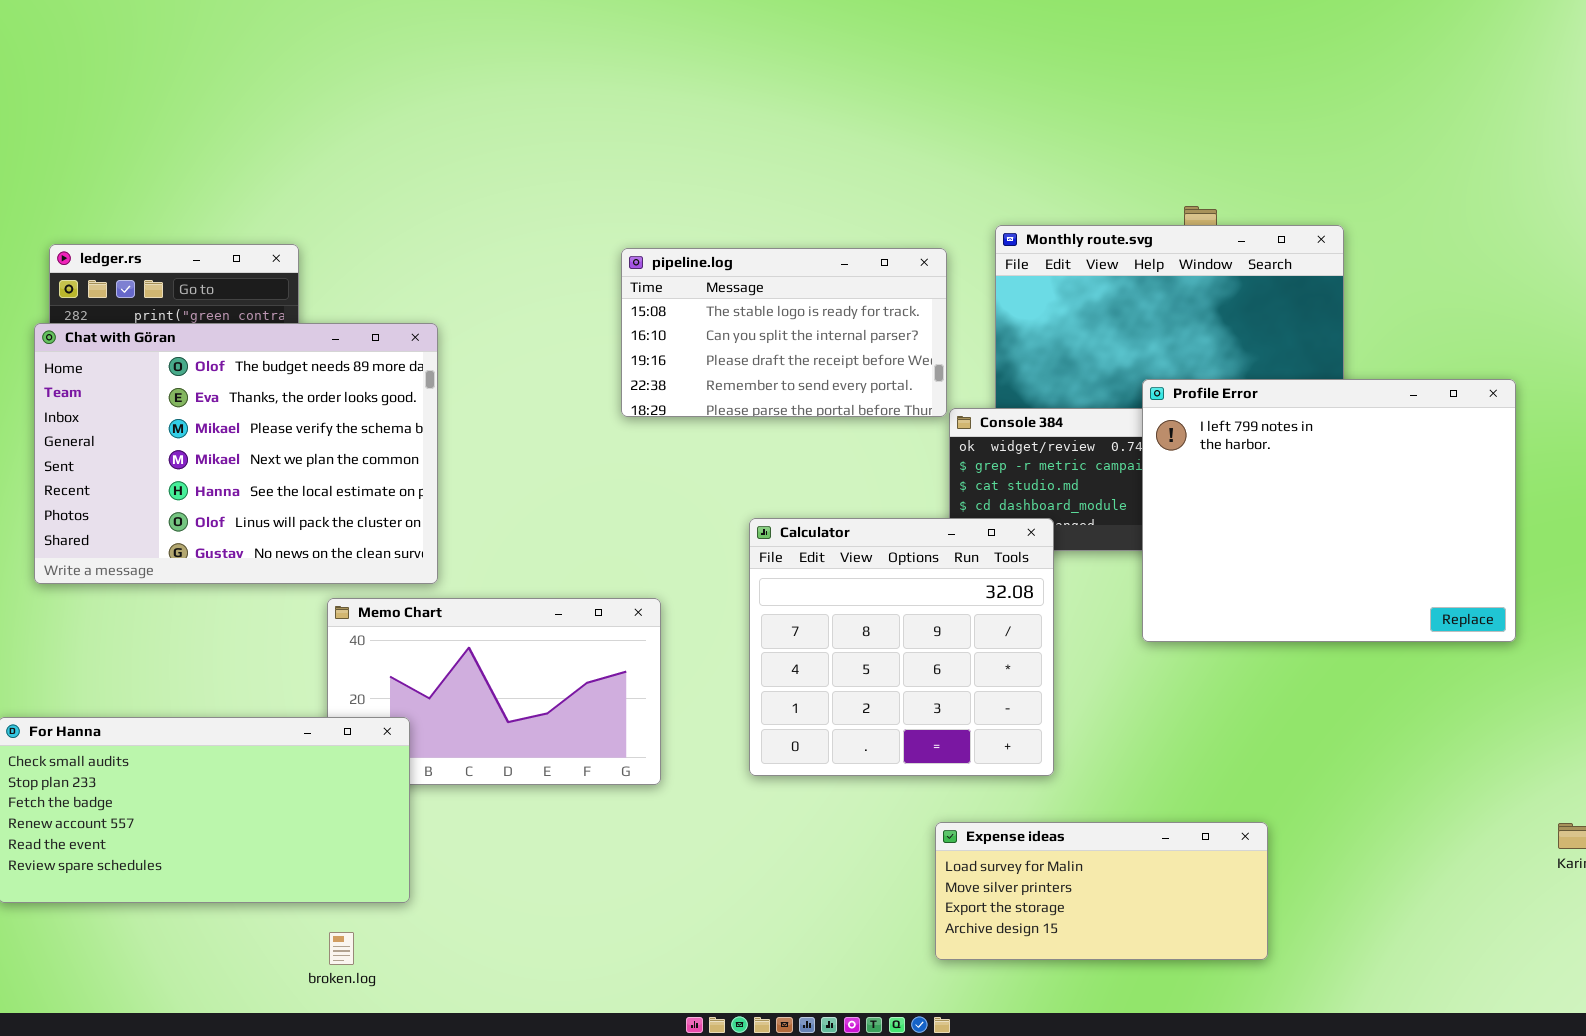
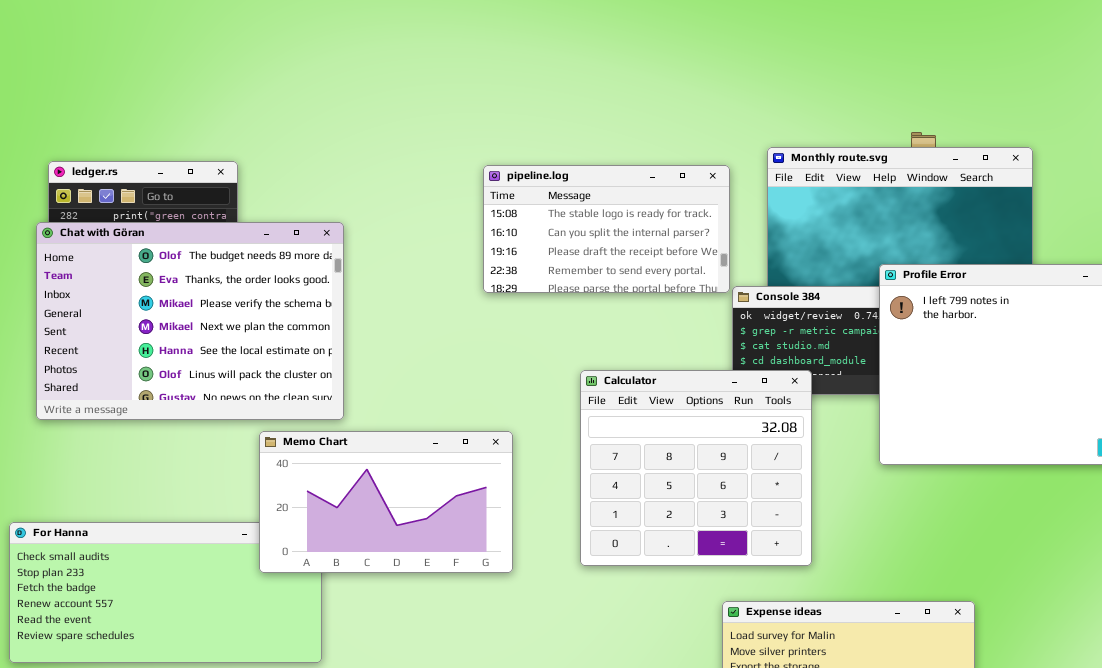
Memo Chart: [327,598,661,785] -> [259,431,513,573], raised

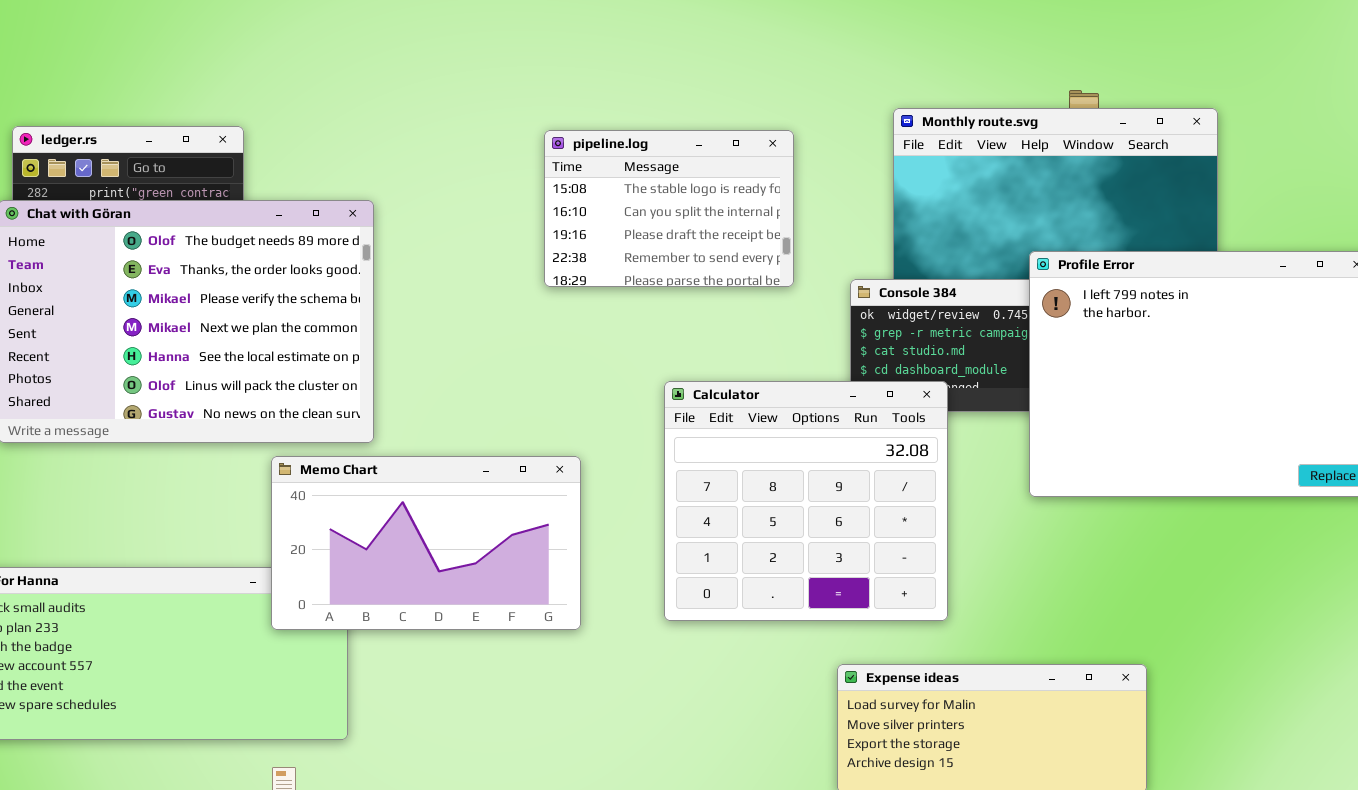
pipeline.log: [483,165,730,293] -> [544,130,794,287], resized

